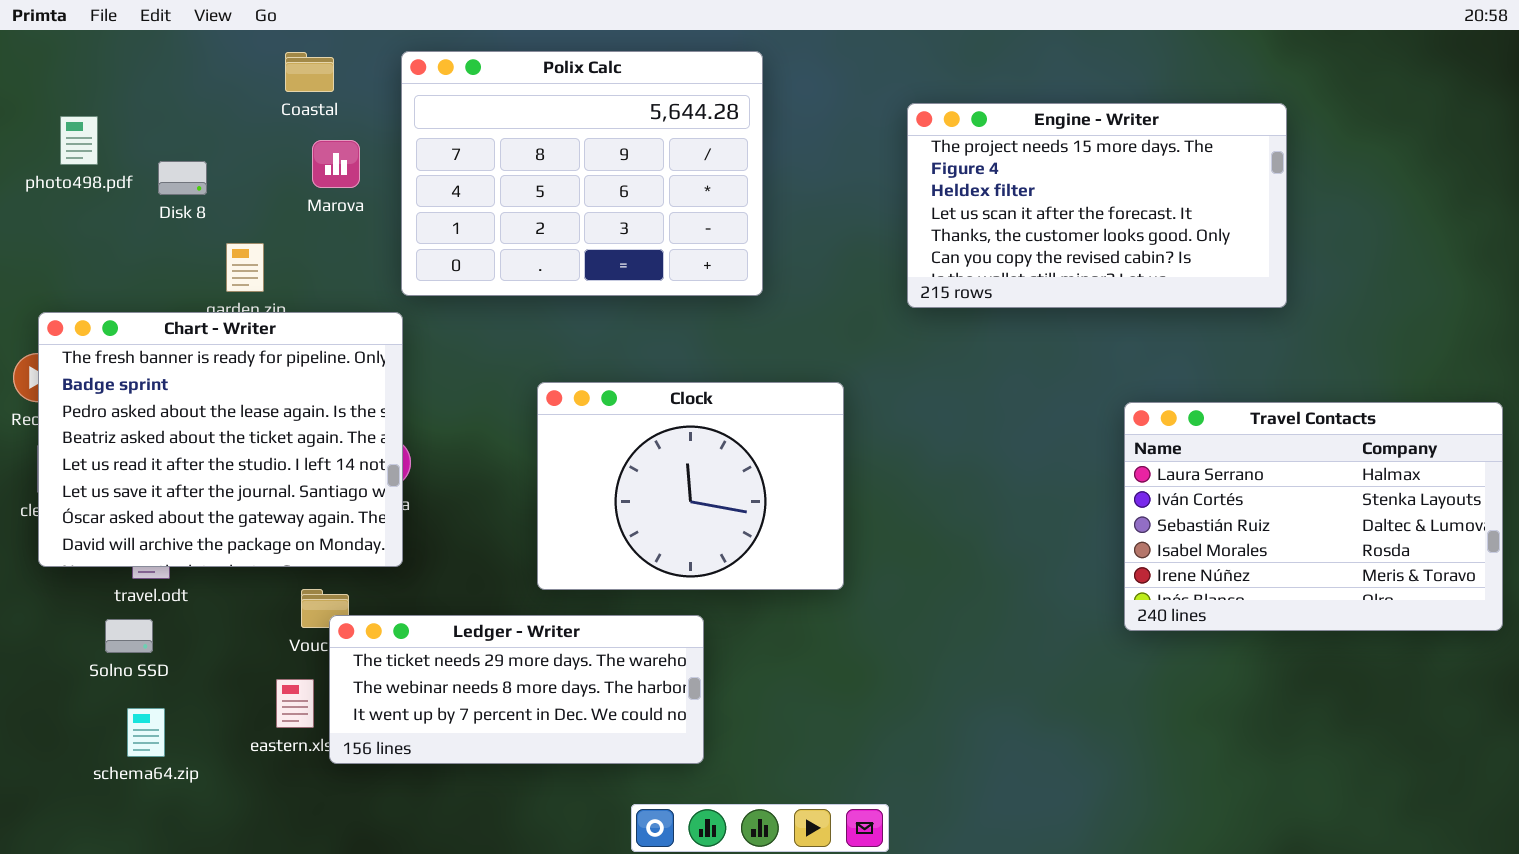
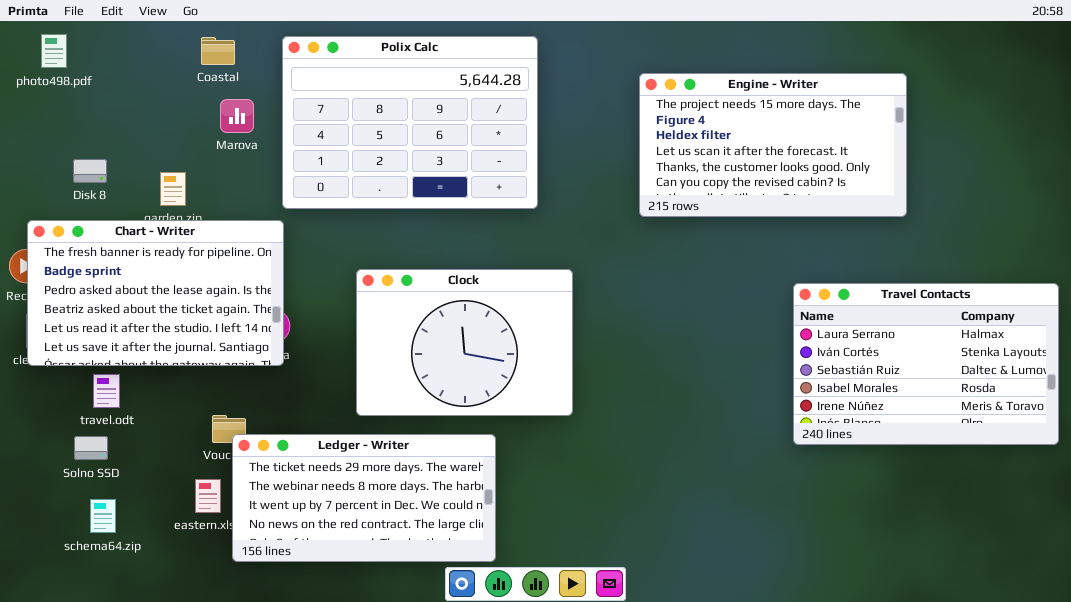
photo498.pdf: [60,116,98,165] -> [41,34,67,68], moved
Disk 8: [158,161,207,195] -> [73,159,107,183], moved
Chart - Writer: [38,312,403,567] -> [27,220,284,366], resized
Clock: [537,382,844,590] -> [356,269,573,416], moved
Ledger - Writer: [329,615,704,764] -> [232,434,496,562], resized

